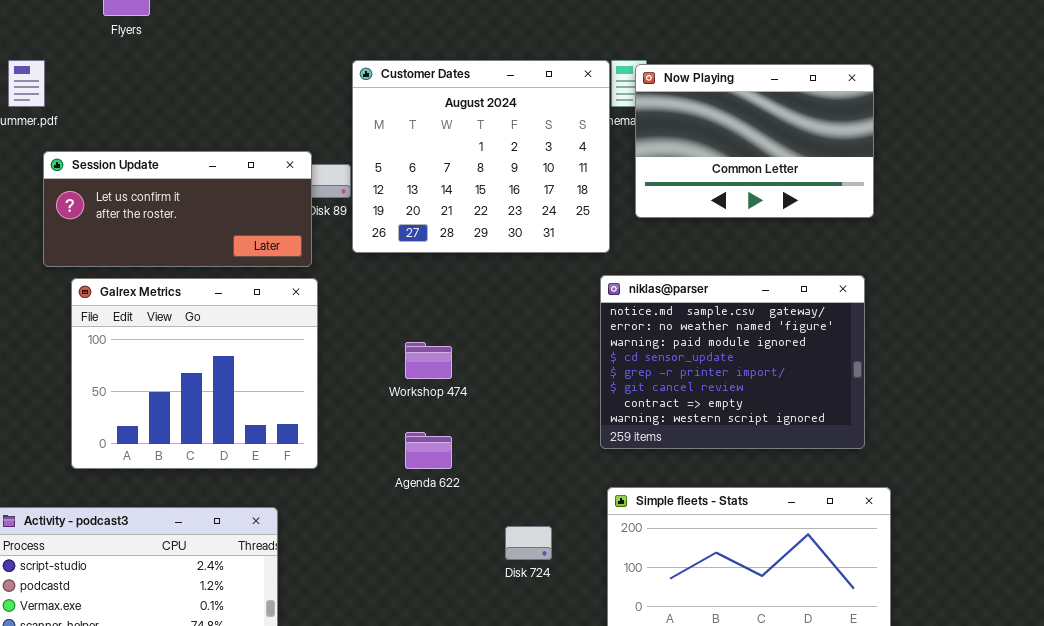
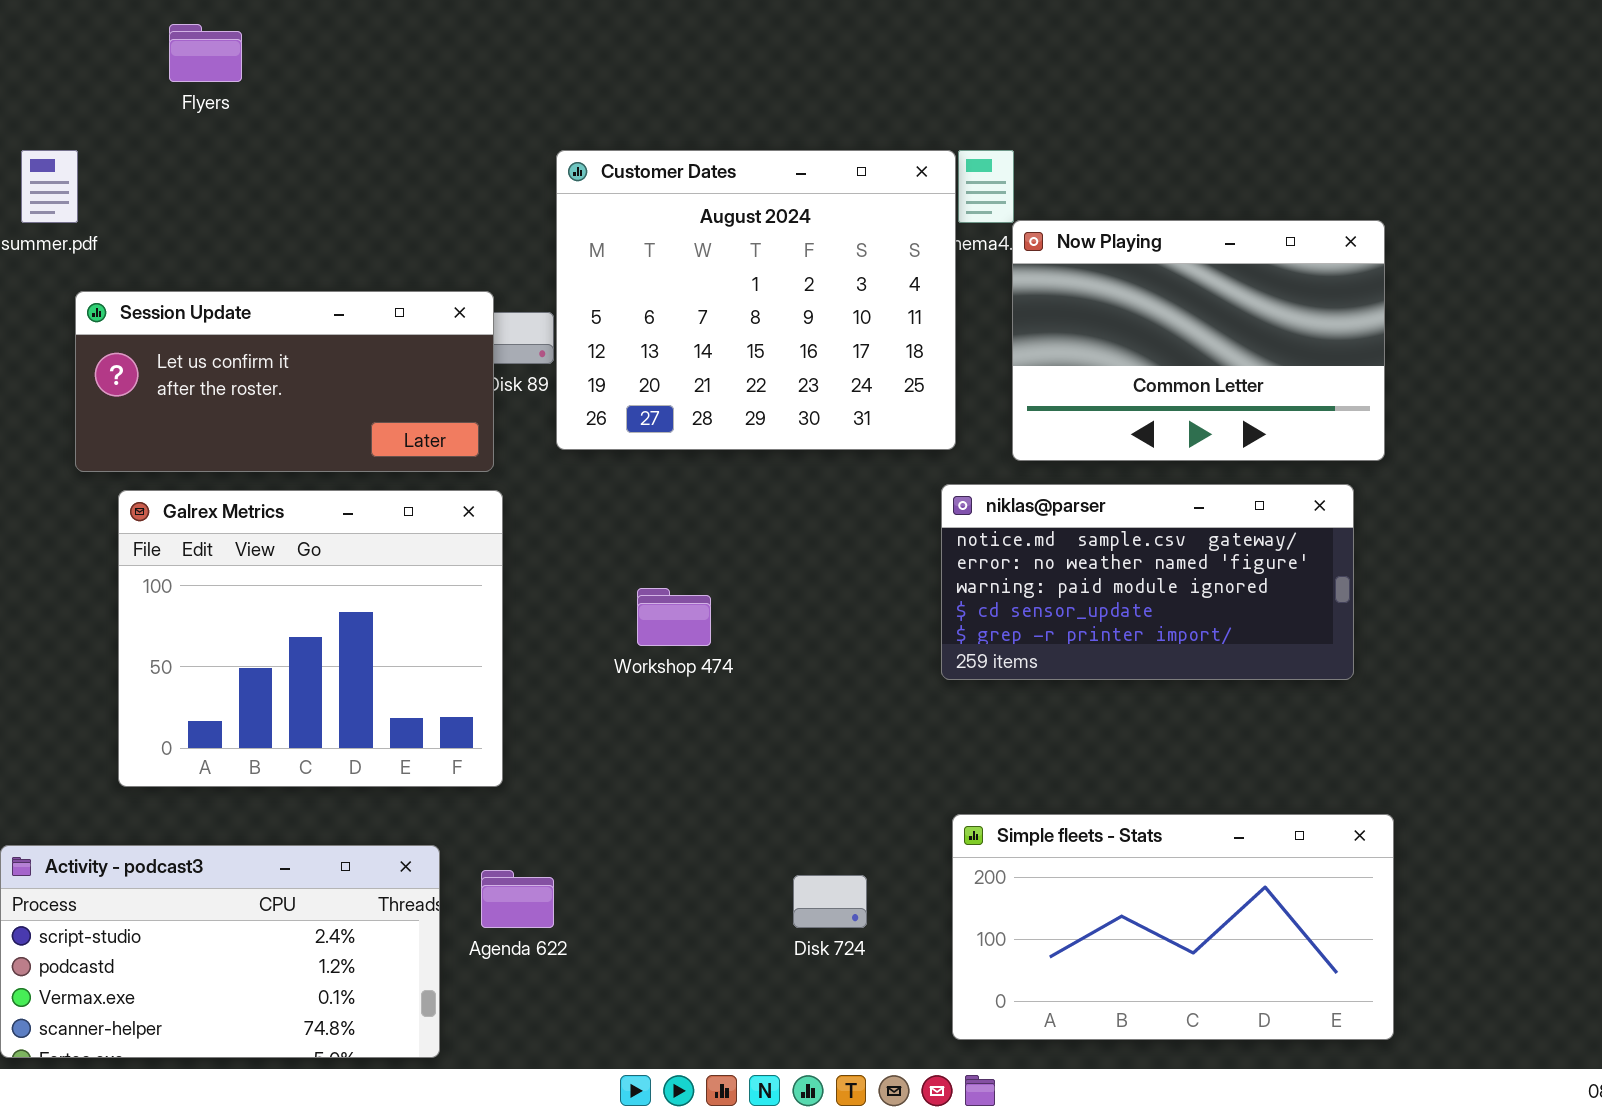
Now Playing: [635,64,874,218] -> [1012,220,1385,461], moved
niklas@parser: [600,275,865,449] -> [941,484,1354,680], resized
Agenda 622: [405,432,452,469] -> [481,870,554,928], moved

